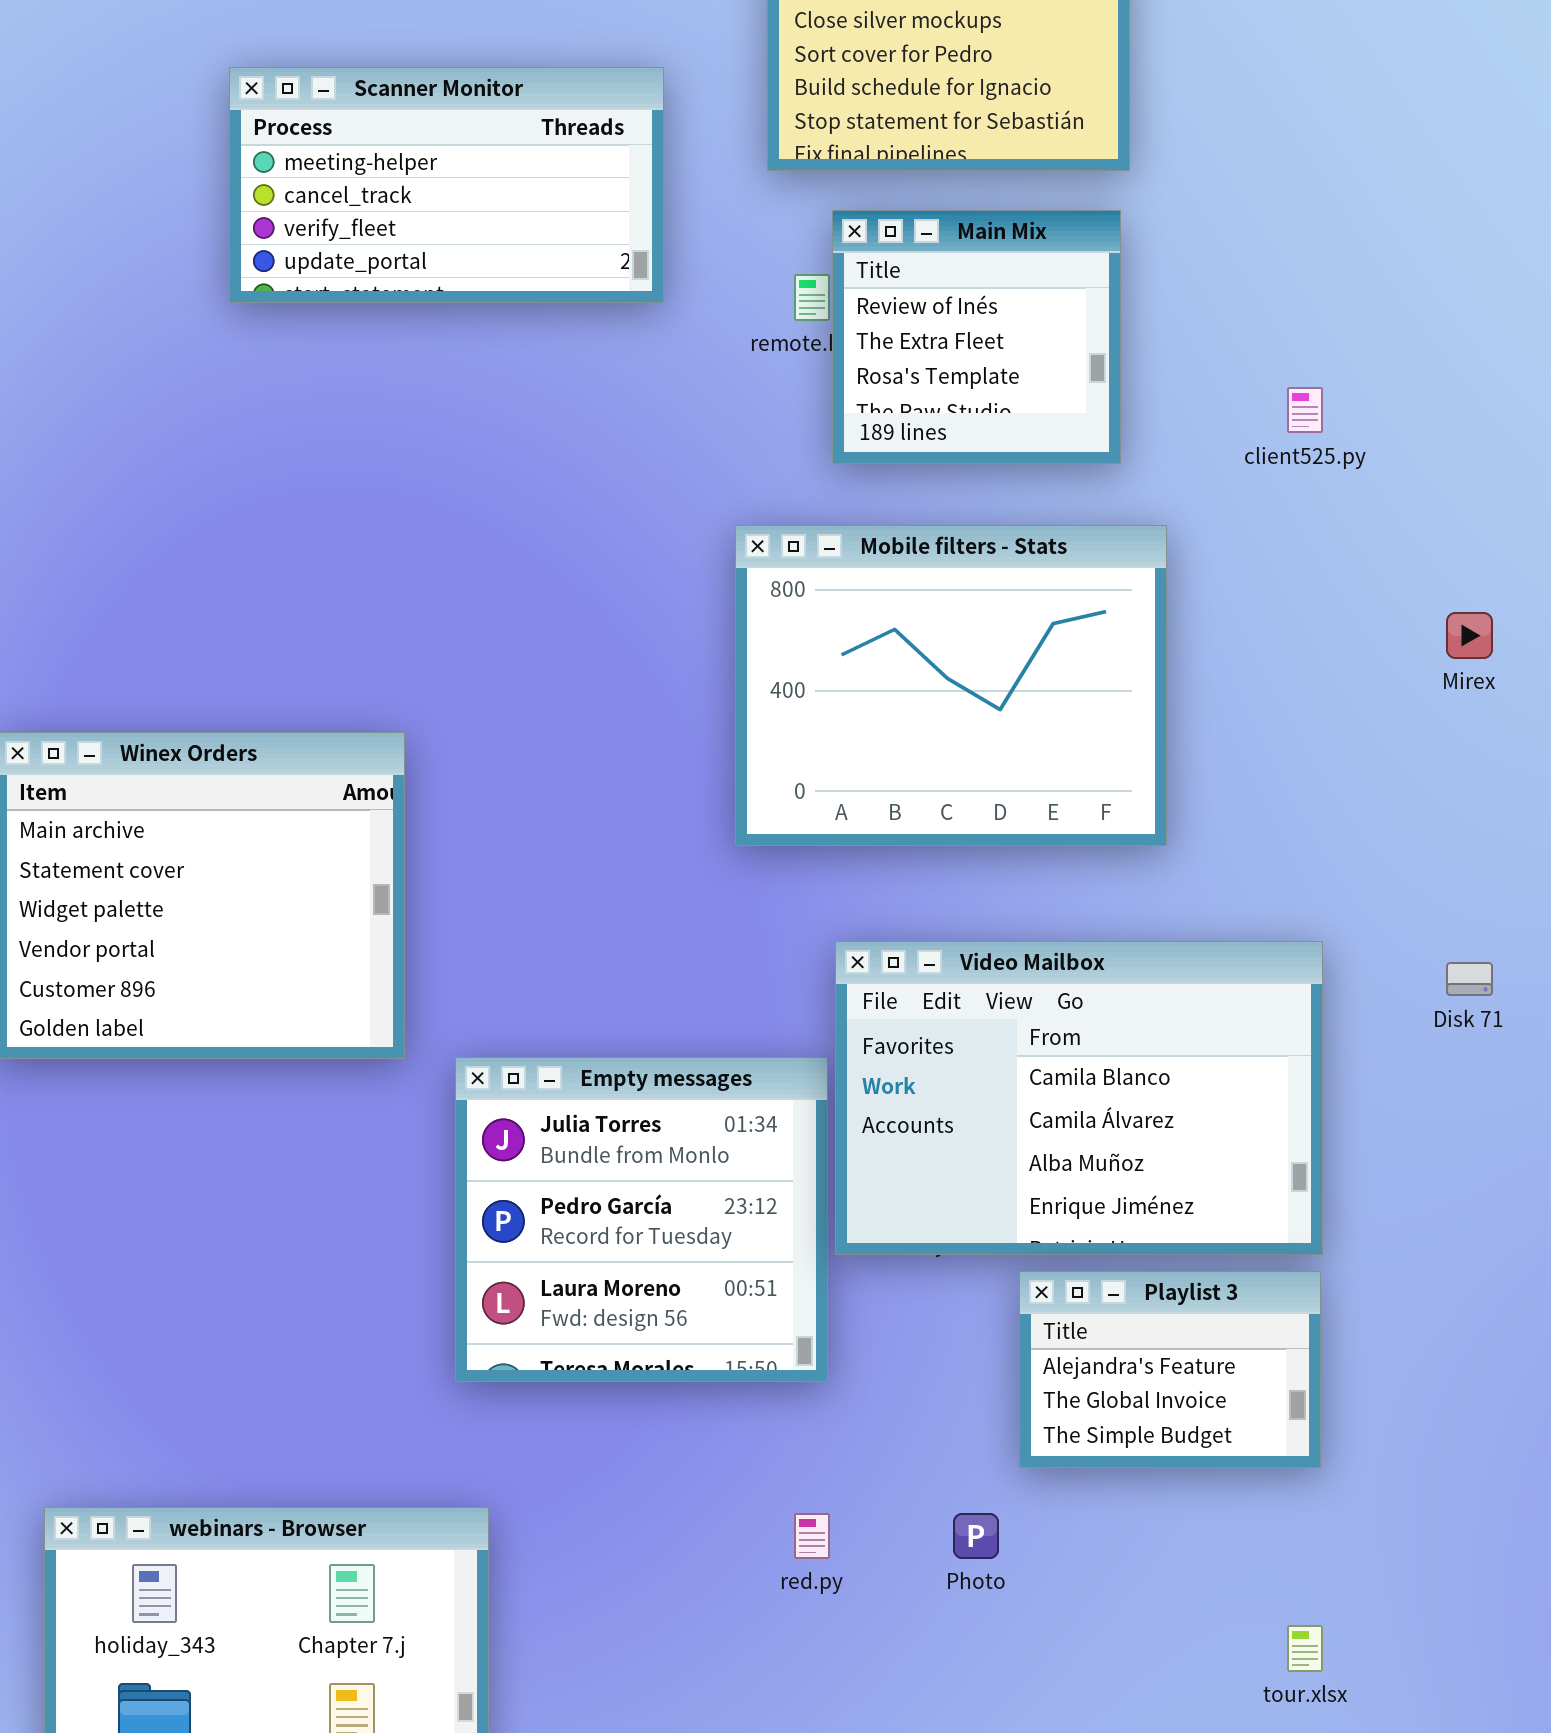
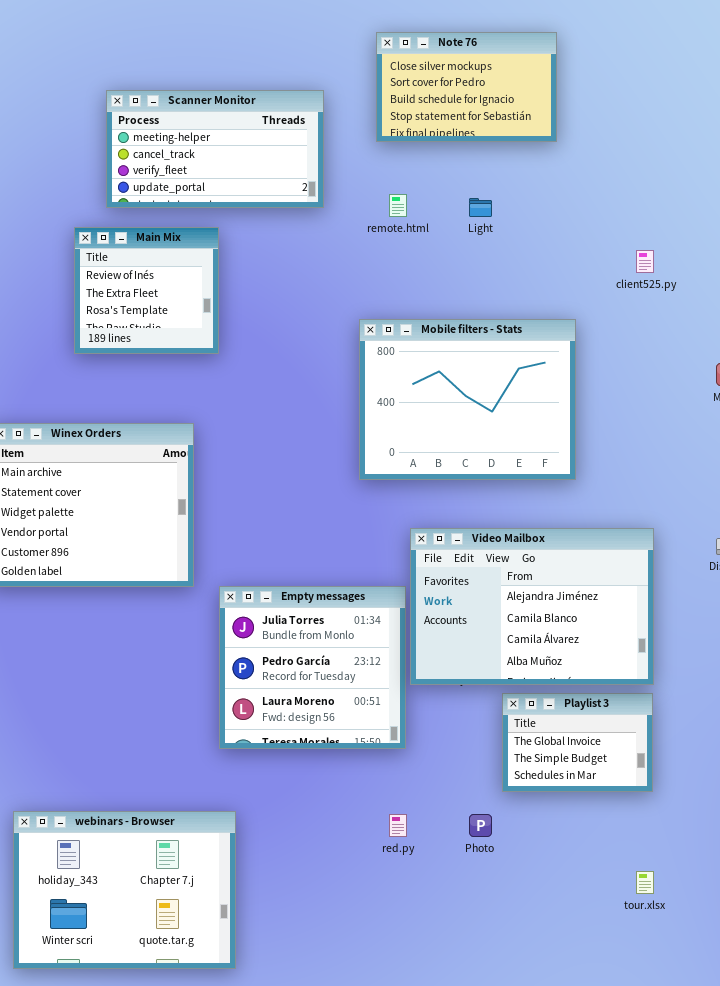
Main Mix: [832,210,1121,464] -> [74,227,219,354], moved
Video Mailbox: [835,941,1323,1255] -> [410,528,654,685], scrolled up 1 row
Playlist 3: [1019,1271,1321,1468] -> [502,693,653,792], scrolled down 1 row

